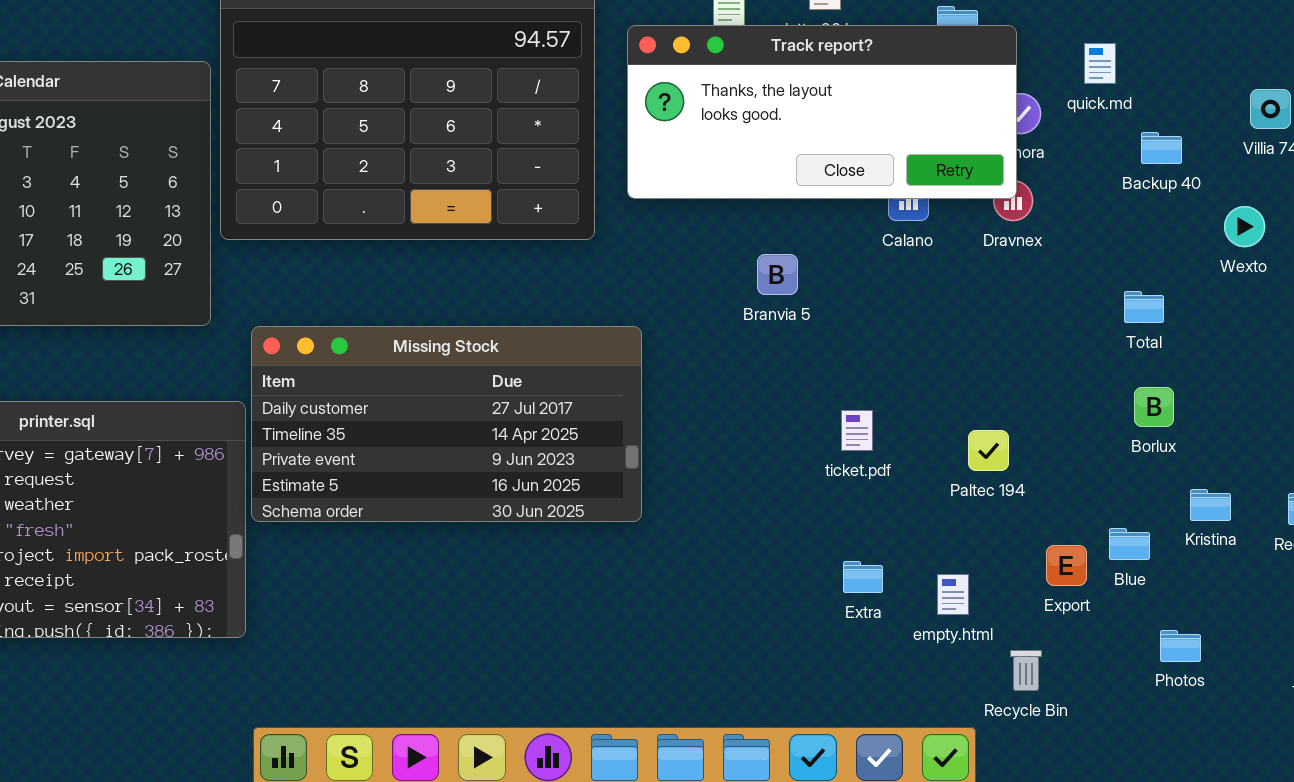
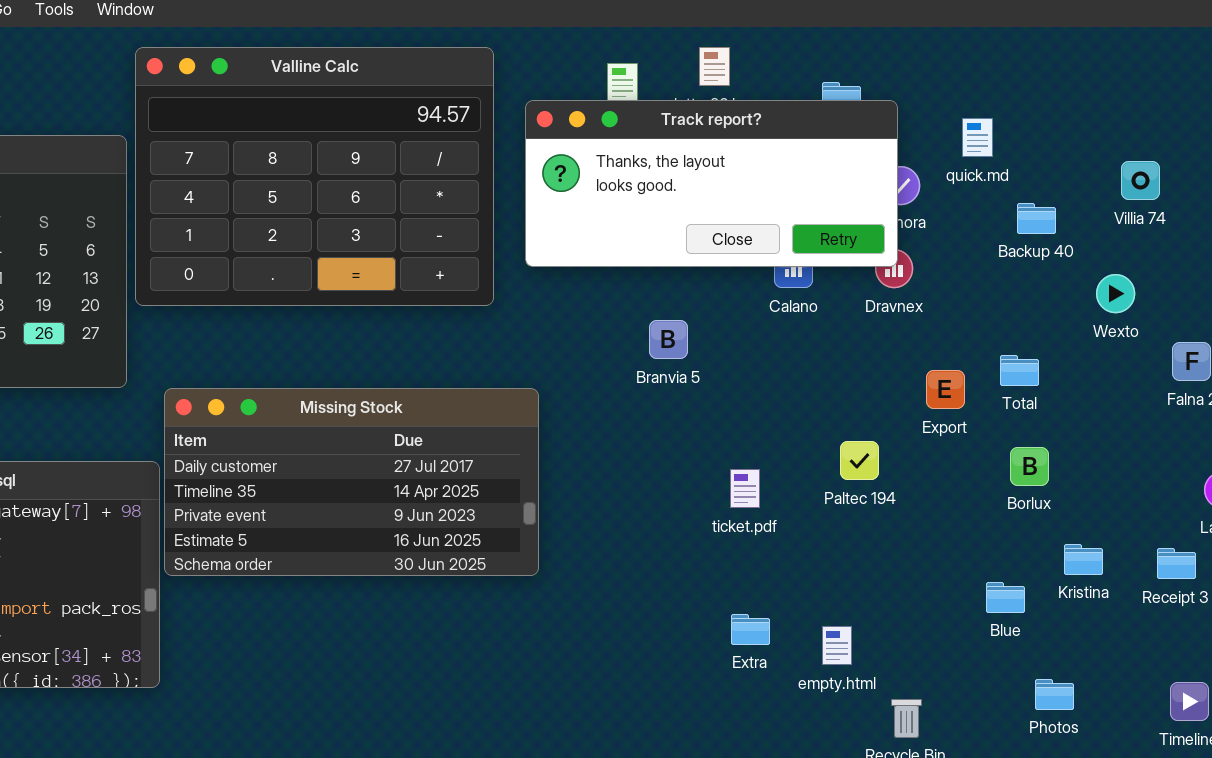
Paltec 194: [968,430,1009,471] -> [840,441,879,480], moved
Export: [1046,545,1087,586] -> [926,370,965,409], moved

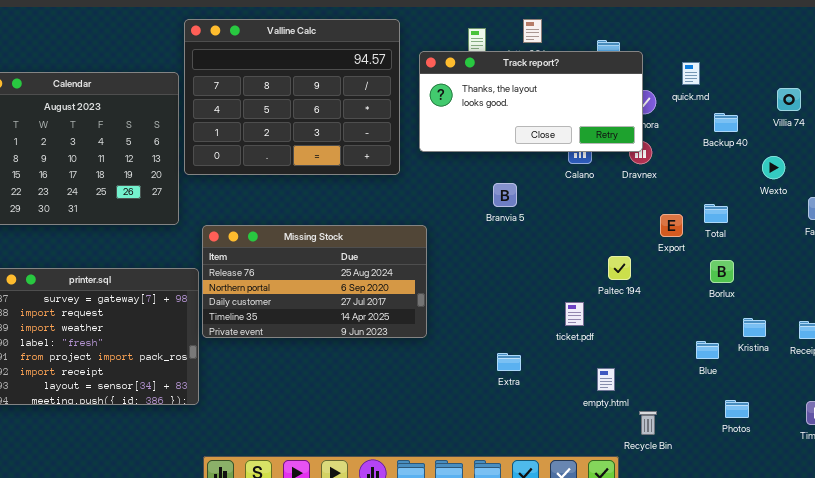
Missing Stock: [164,388,539,576] -> [202,225,427,338], scrolled up 2 rows
ticket.pdf: [730,469,760,508] -> [565,302,584,326], moved
Extra: [731,614,770,645] -> [497,353,521,371], moved

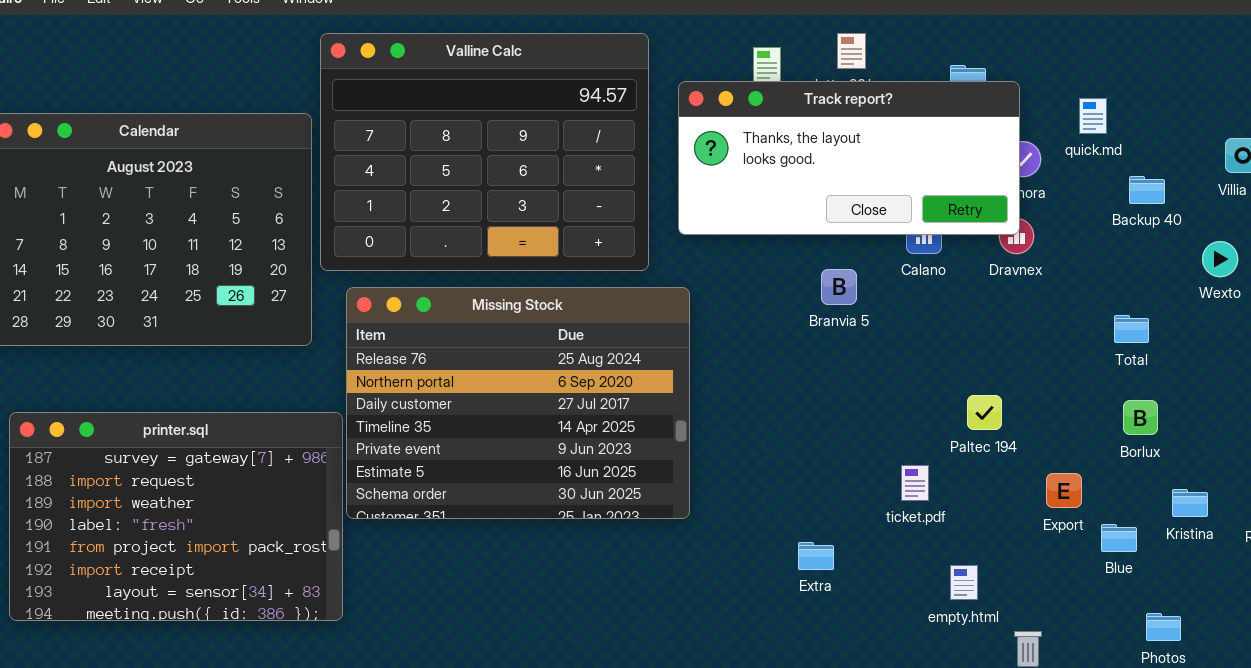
Branvia 5: [493,183,517,207] -> [821,269,857,305], moved
Export: [660,214,683,237] -> [1046,473,1082,508], moved
Missing Stock: [202,225,427,338] -> [346,287,690,519], resized

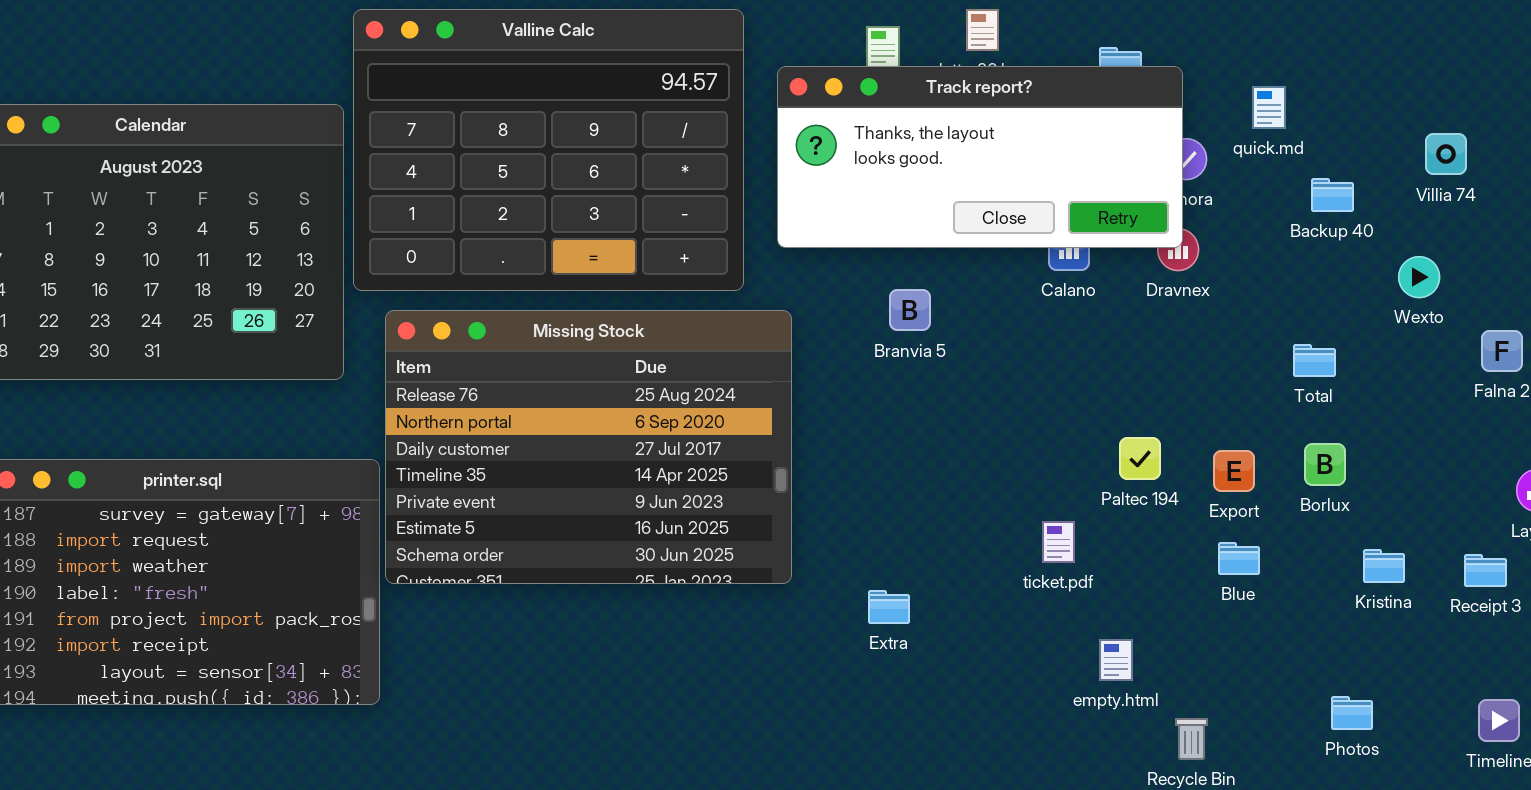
Branvia 5: [821,269,857,305] -> [889,289,931,331], moved
Export: [1046,473,1082,508] -> [1213,450,1255,492], moved
Blue: [1101,524,1137,552] -> [1218,542,1260,575], moved
Extra: [798,542,834,570] -> [868,590,910,624], moved

